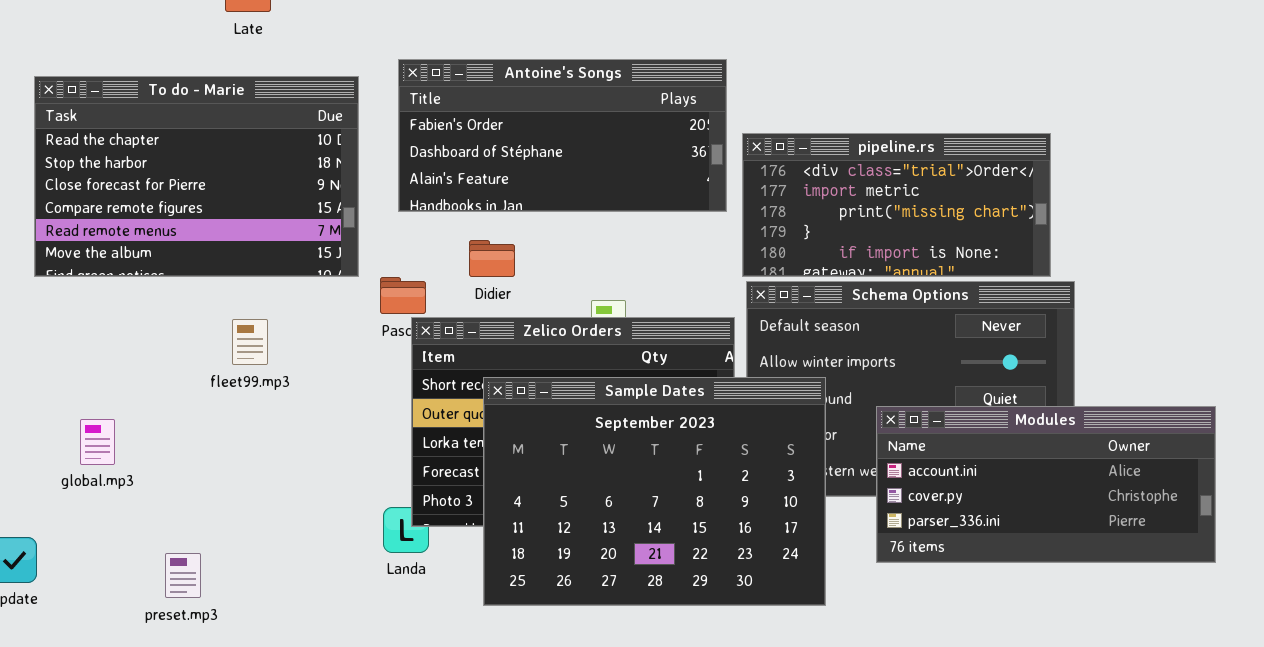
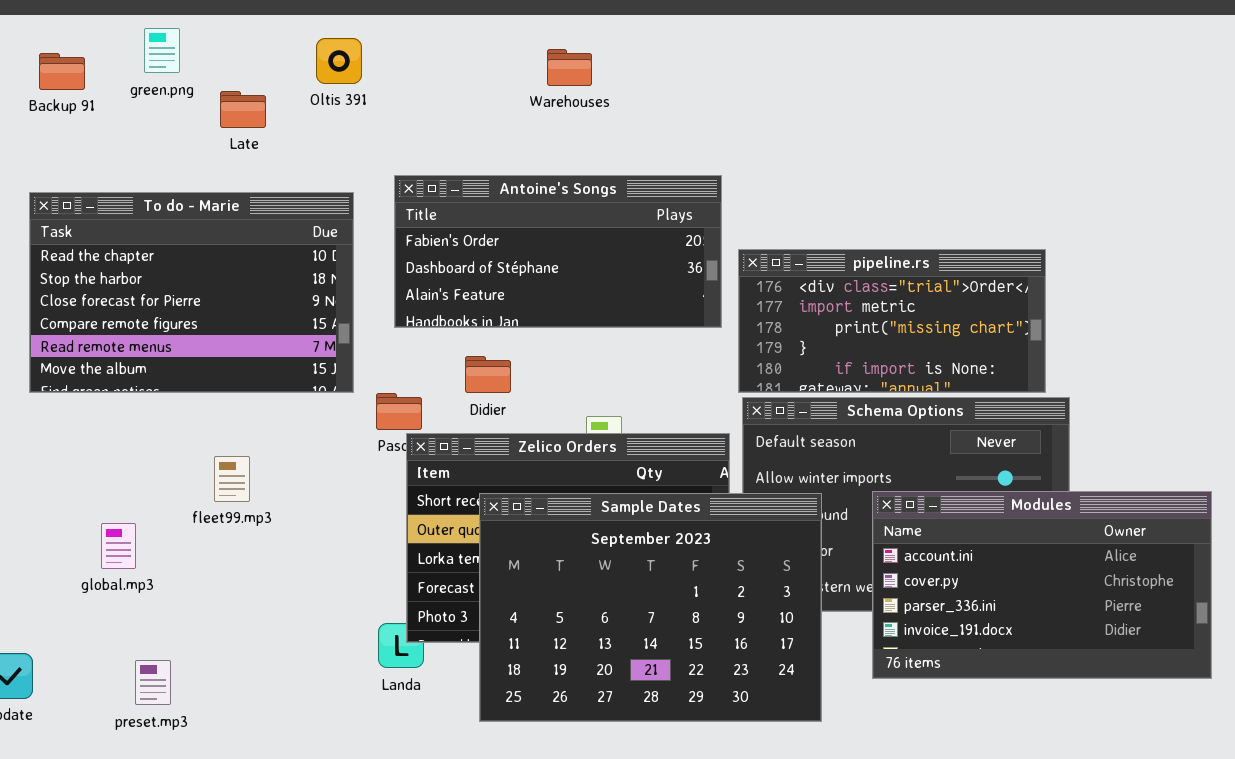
fleet99.mp3: [232,319,268,365] -> [214,456,250,502], moved
Modules: [876,406,1216,563] -> [872,491,1212,679], resized
global.mp3: [80,419,115,465] -> [101,523,136,569], moved
preset.mp3: [165,553,201,598] -> [135,660,171,705], moved

